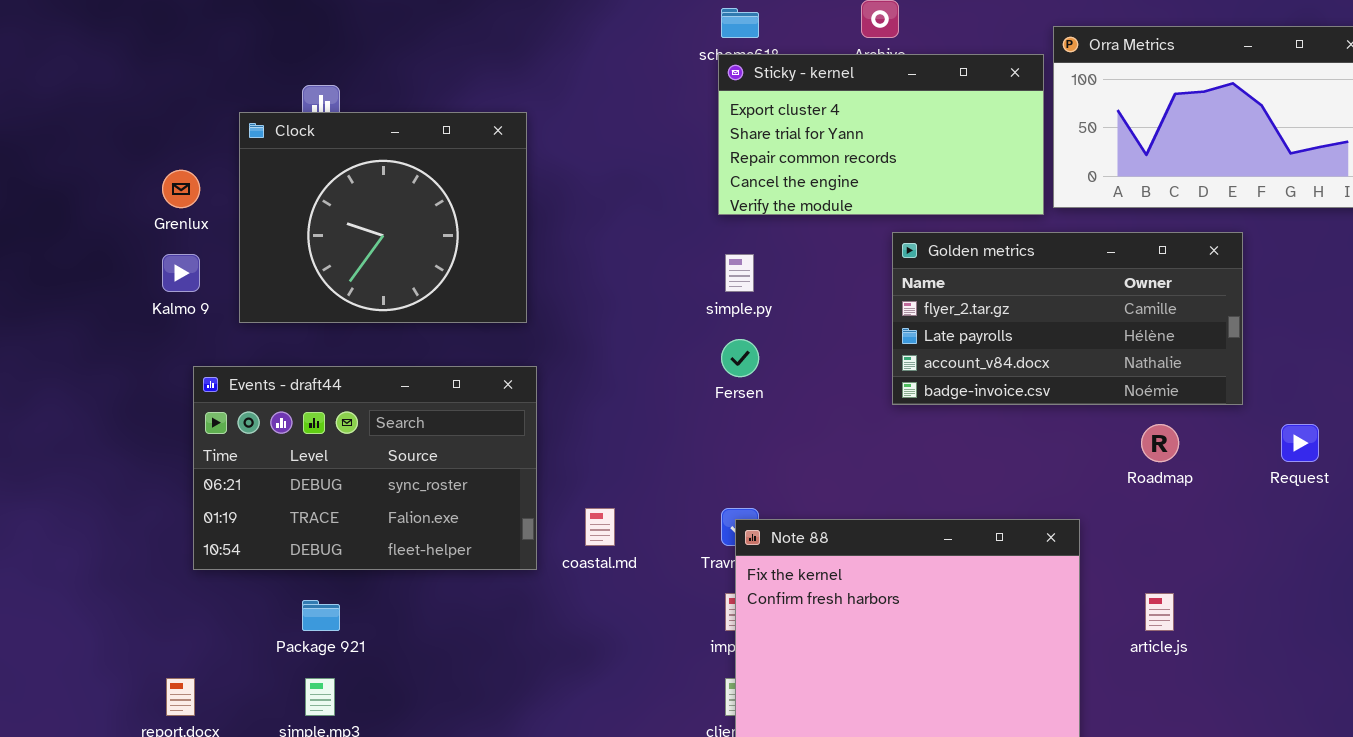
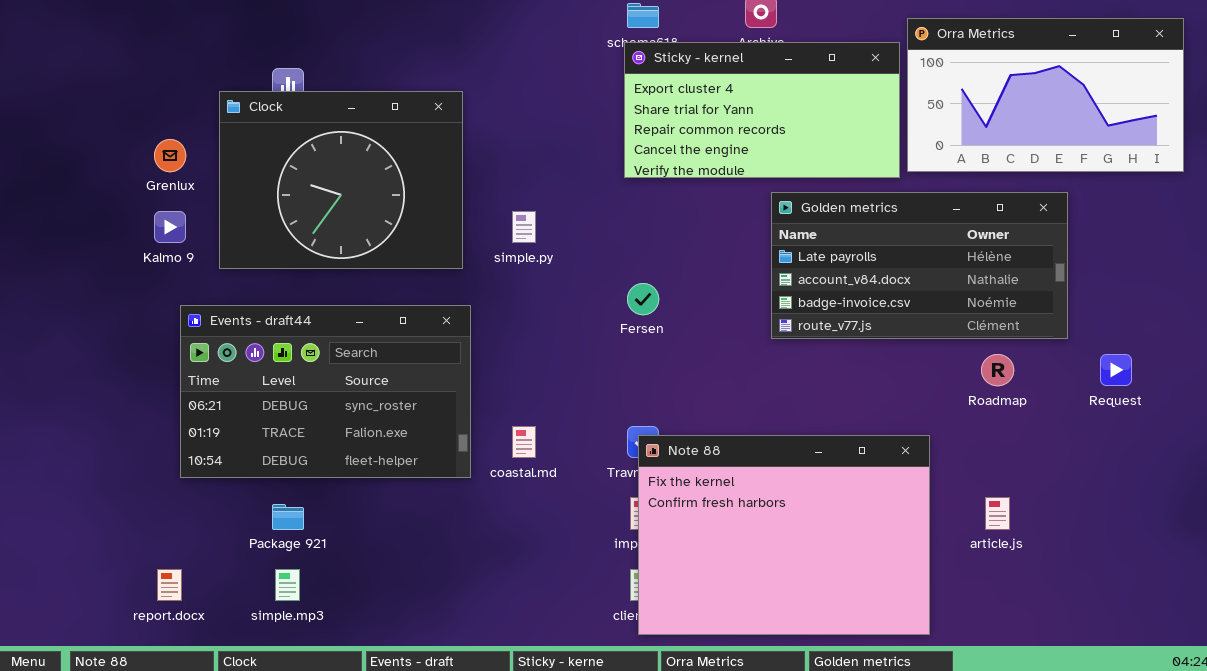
Golden metrics: [892,232,1243,405] -> [771,192,1068,339], scrolled down 1 row
simple.py: [725,254,754,292] -> [512,211,536,243], moved

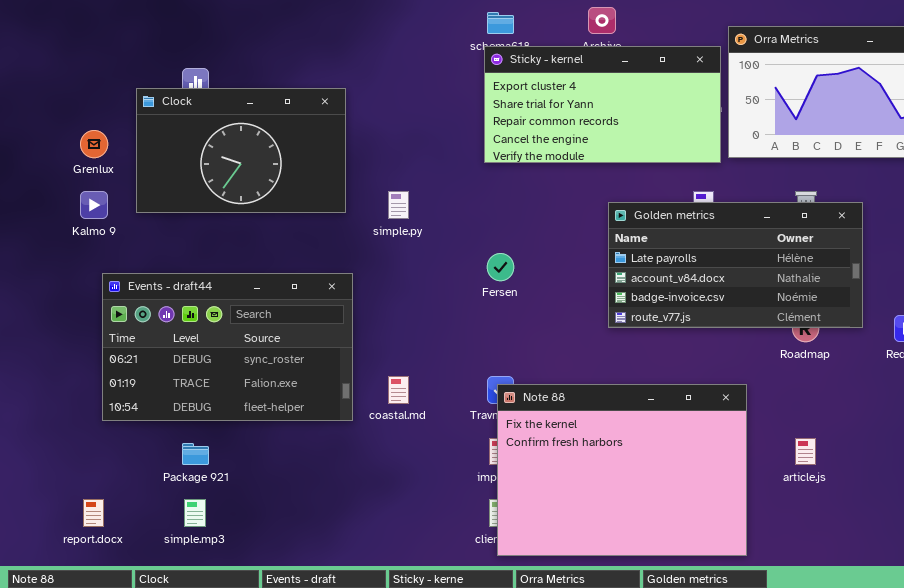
Clock: [219,91,463,269] -> [136,88,346,213], resized
Golden metrics: [771,192,1068,339] -> [608,202,863,328], moved

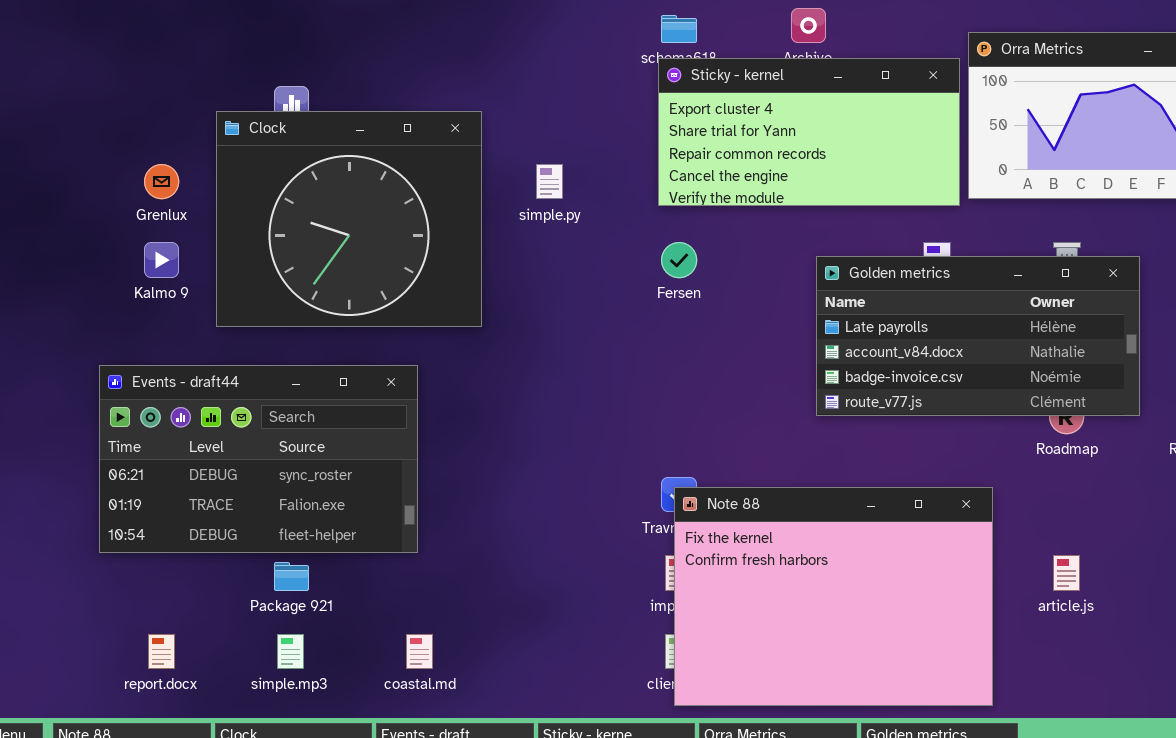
Clock: [136,88,346,213] -> [216,111,482,327], resized
simple.py: [388,191,409,219] -> [536,164,563,199], moved
Fersen: [487,253,514,281] -> [661,242,697,278], moved
Events - draft44: [102,273,353,421] -> [99,365,418,553], moved
coastal.md: [388,376,409,404] -> [406,634,433,669], moved

